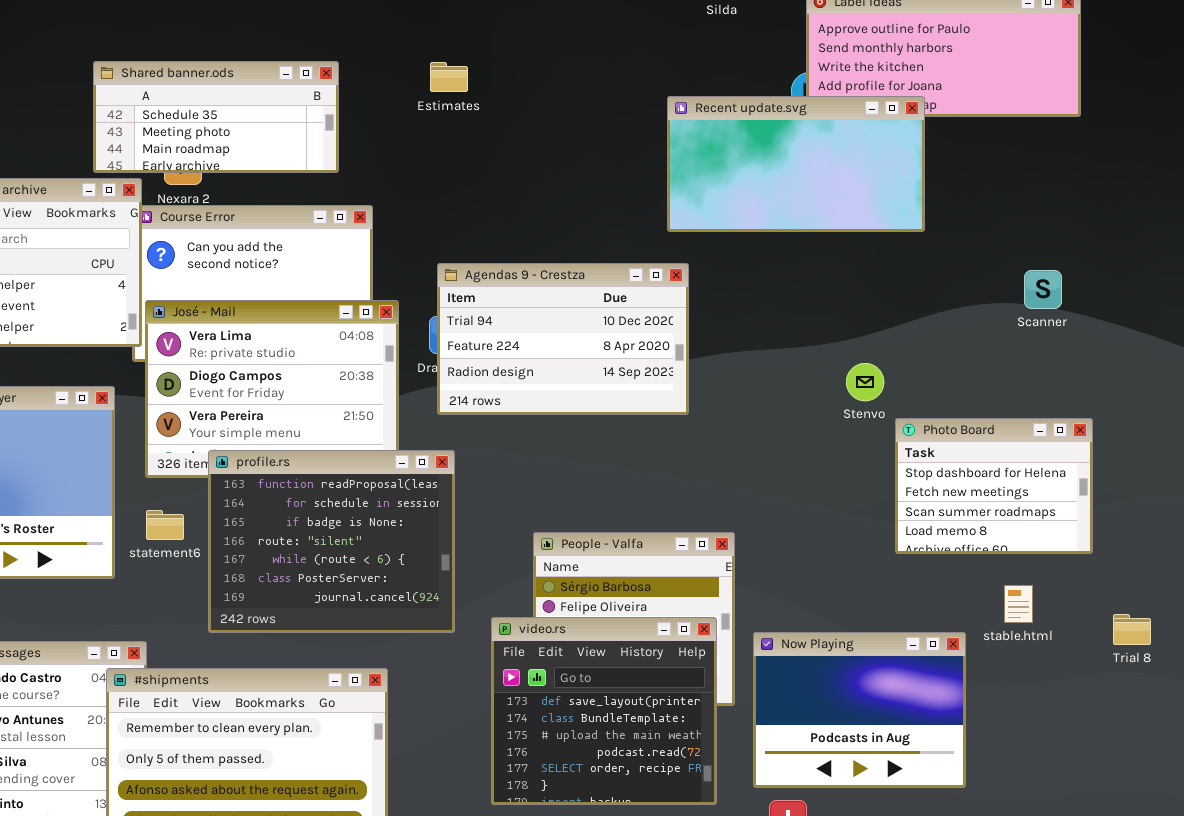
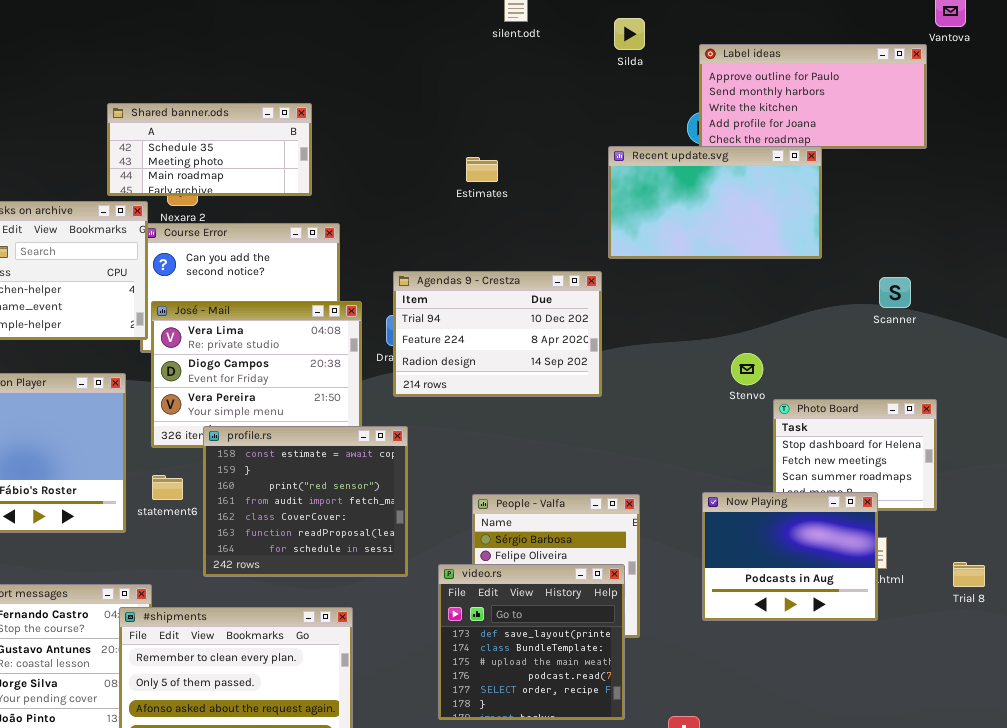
Estimates: [430,62,468,92] -> [466,157,498,182], moved
Recent update.svg: [667,96,925,232] -> [608,146,822,259], moved
profile.rs: [208,450,455,633] -> [203,426,408,577], scrolled up 5 rows
Now Playing: [753,632,966,788] -> [702,492,878,621], moved

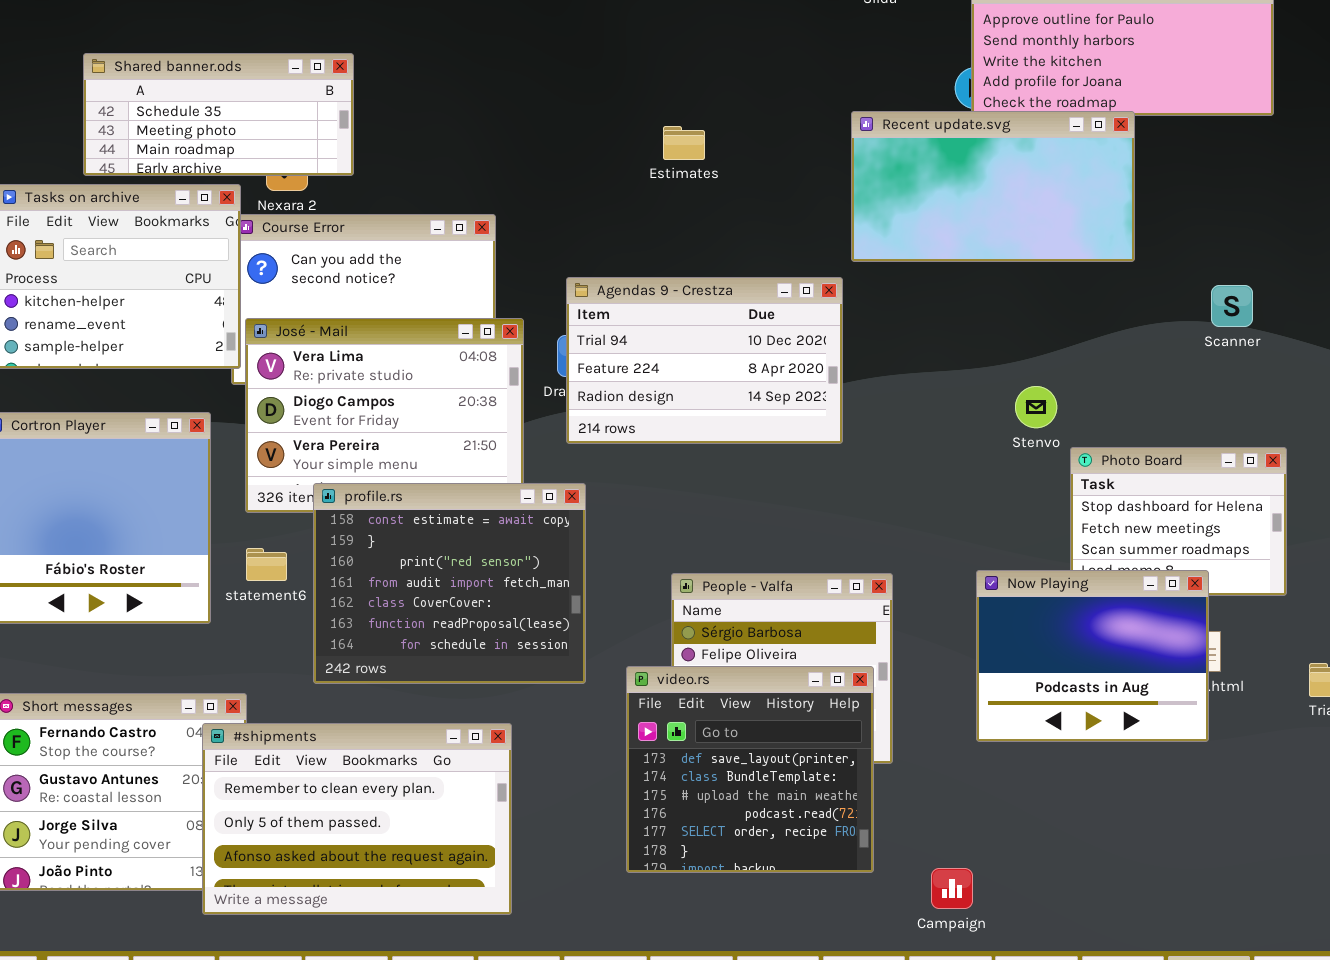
Shared banner.ods: [107,103,312,196] -> [83,53,354,176], moved

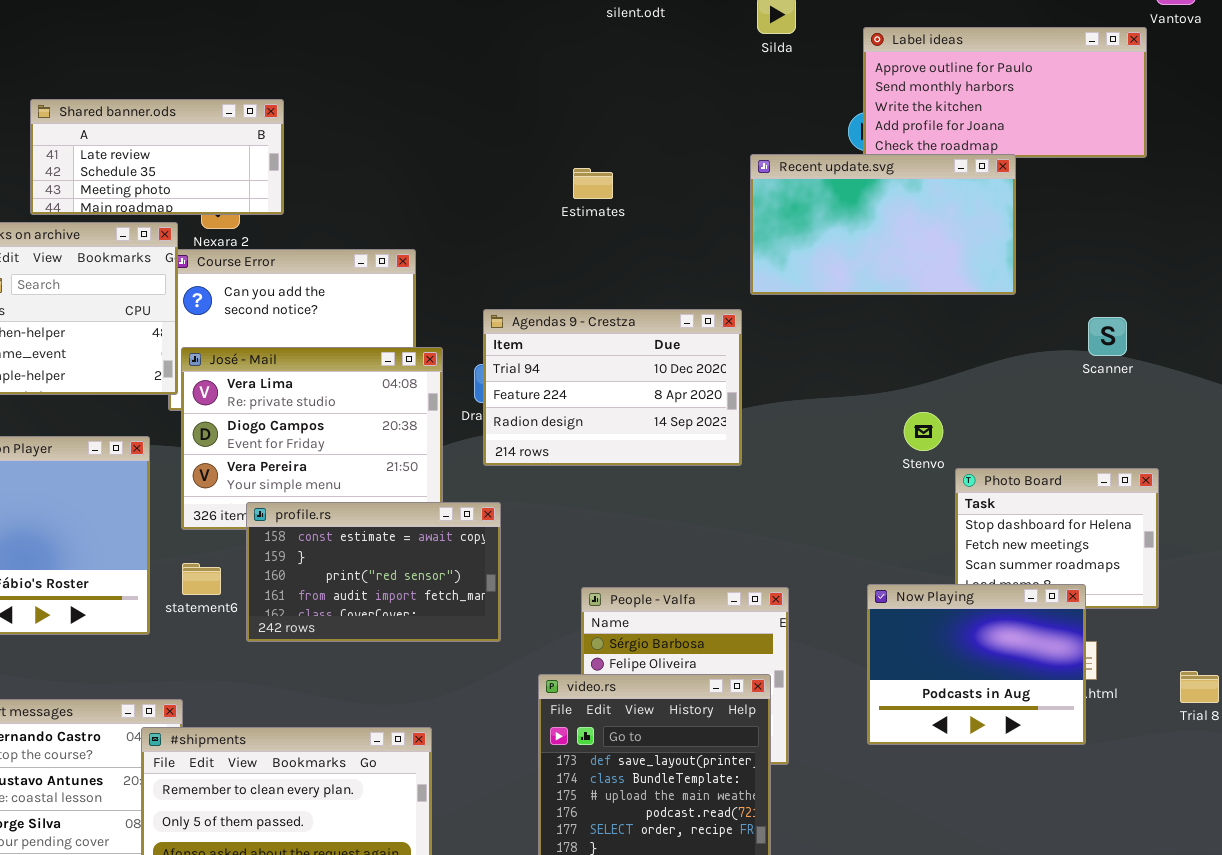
Shared banner.ods: [83,53,354,176] -> [30,99,284,215], scrolled up 1 row
profile.rs: [313,483,586,684] -> [246,502,501,642], resized

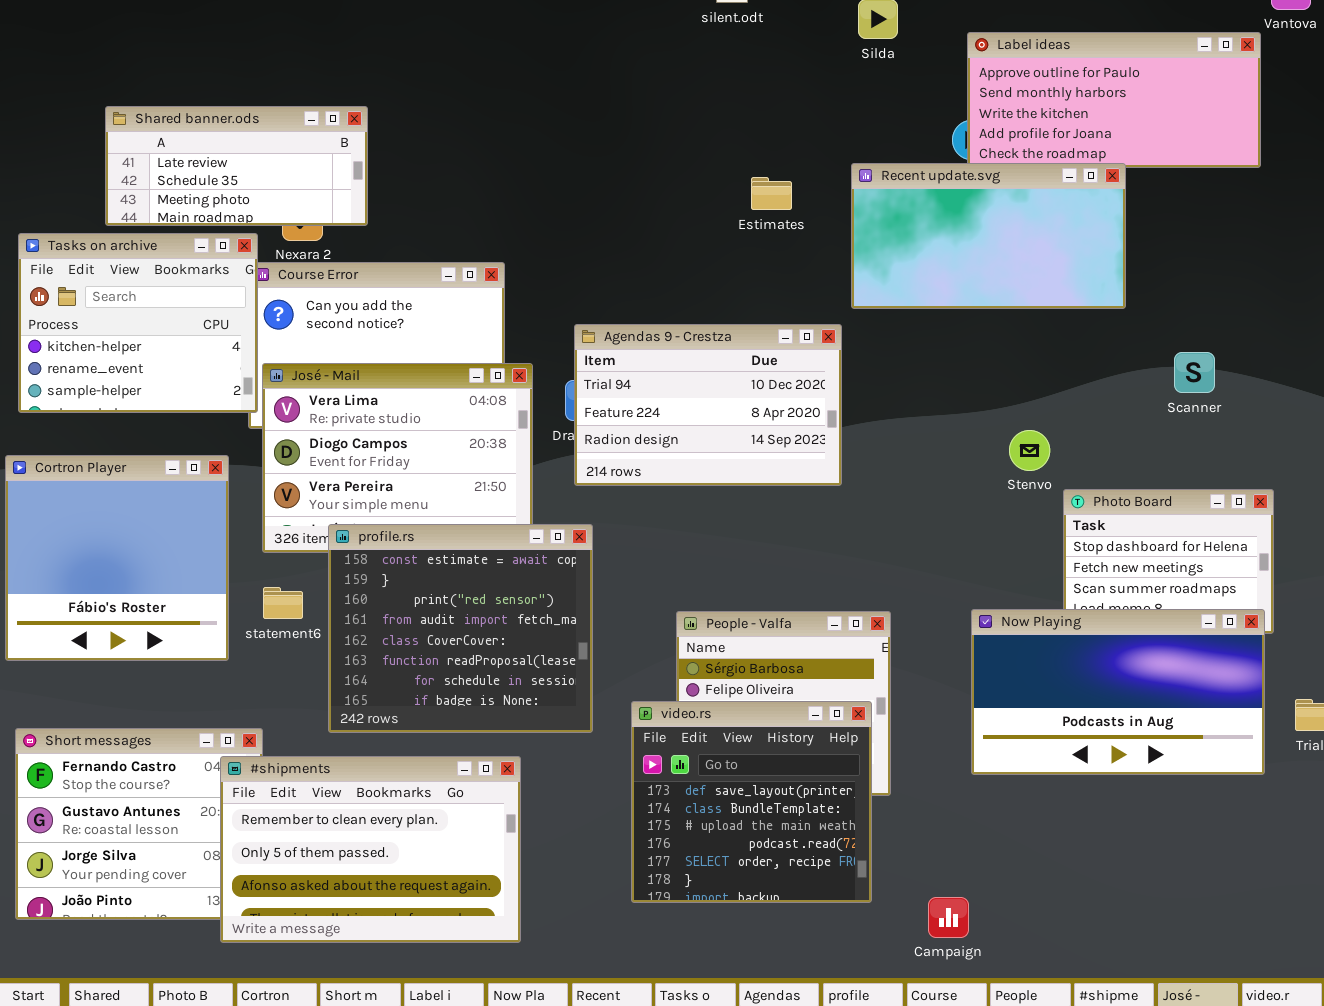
Estimates: [573,168,613,199] -> [751,177,792,210], moved
Scanner: [1088,317,1127,356] -> [1174,352,1215,393], moved
profile.rs: [246,502,501,642] -> [328,524,593,733], resized
Now Playing: [867,584,1086,745] -> [971,609,1265,775], resized

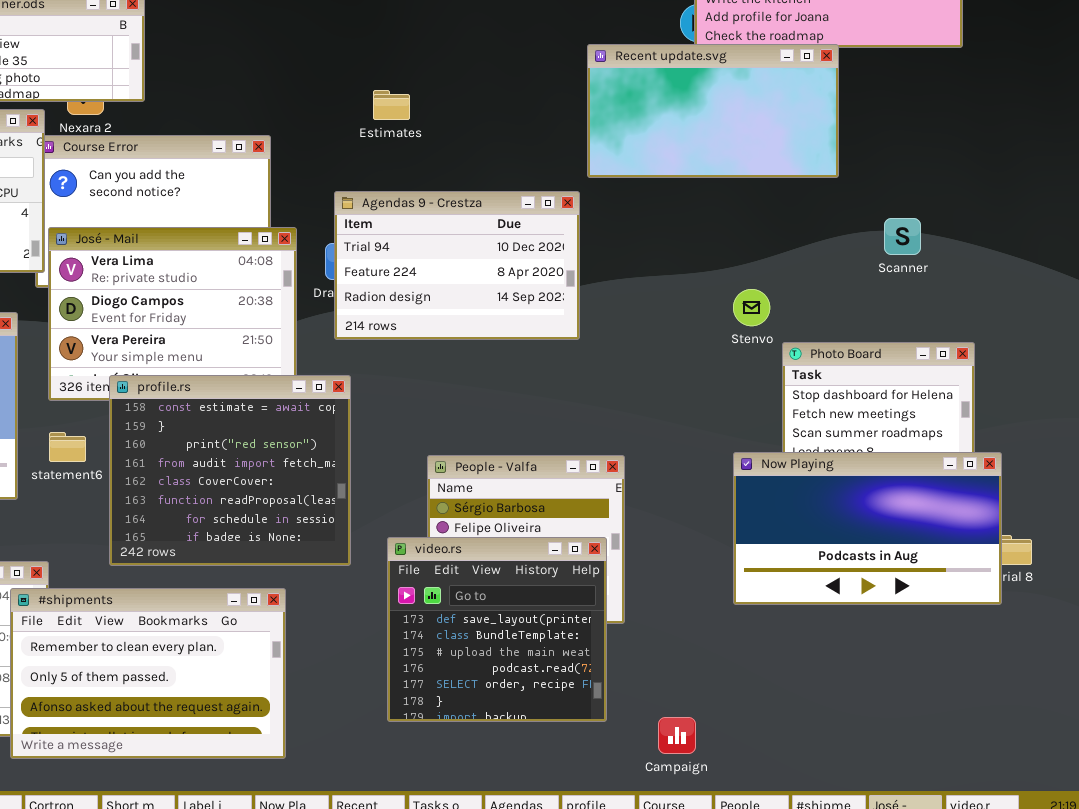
Estimates: [751,177,792,210] -> [373,90,410,120], moved
Now Playing: [971,609,1265,775] -> [733,452,1002,605], moved

